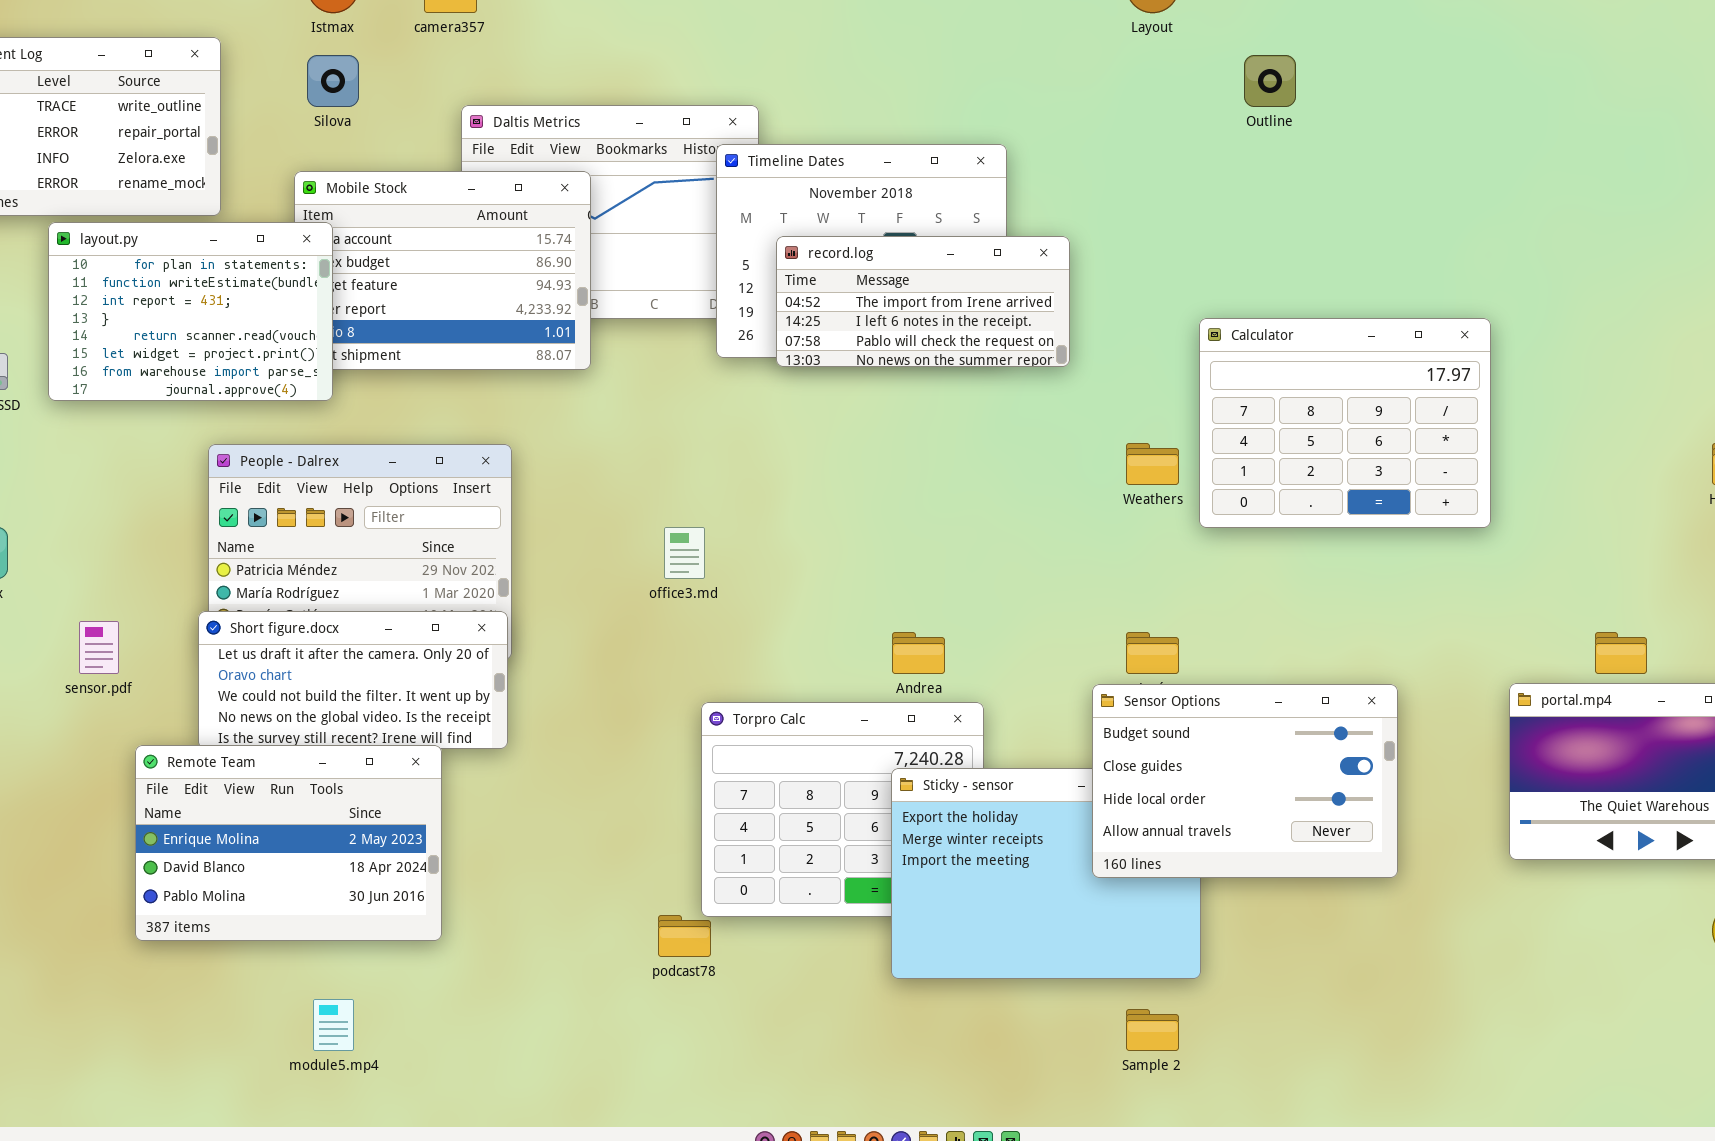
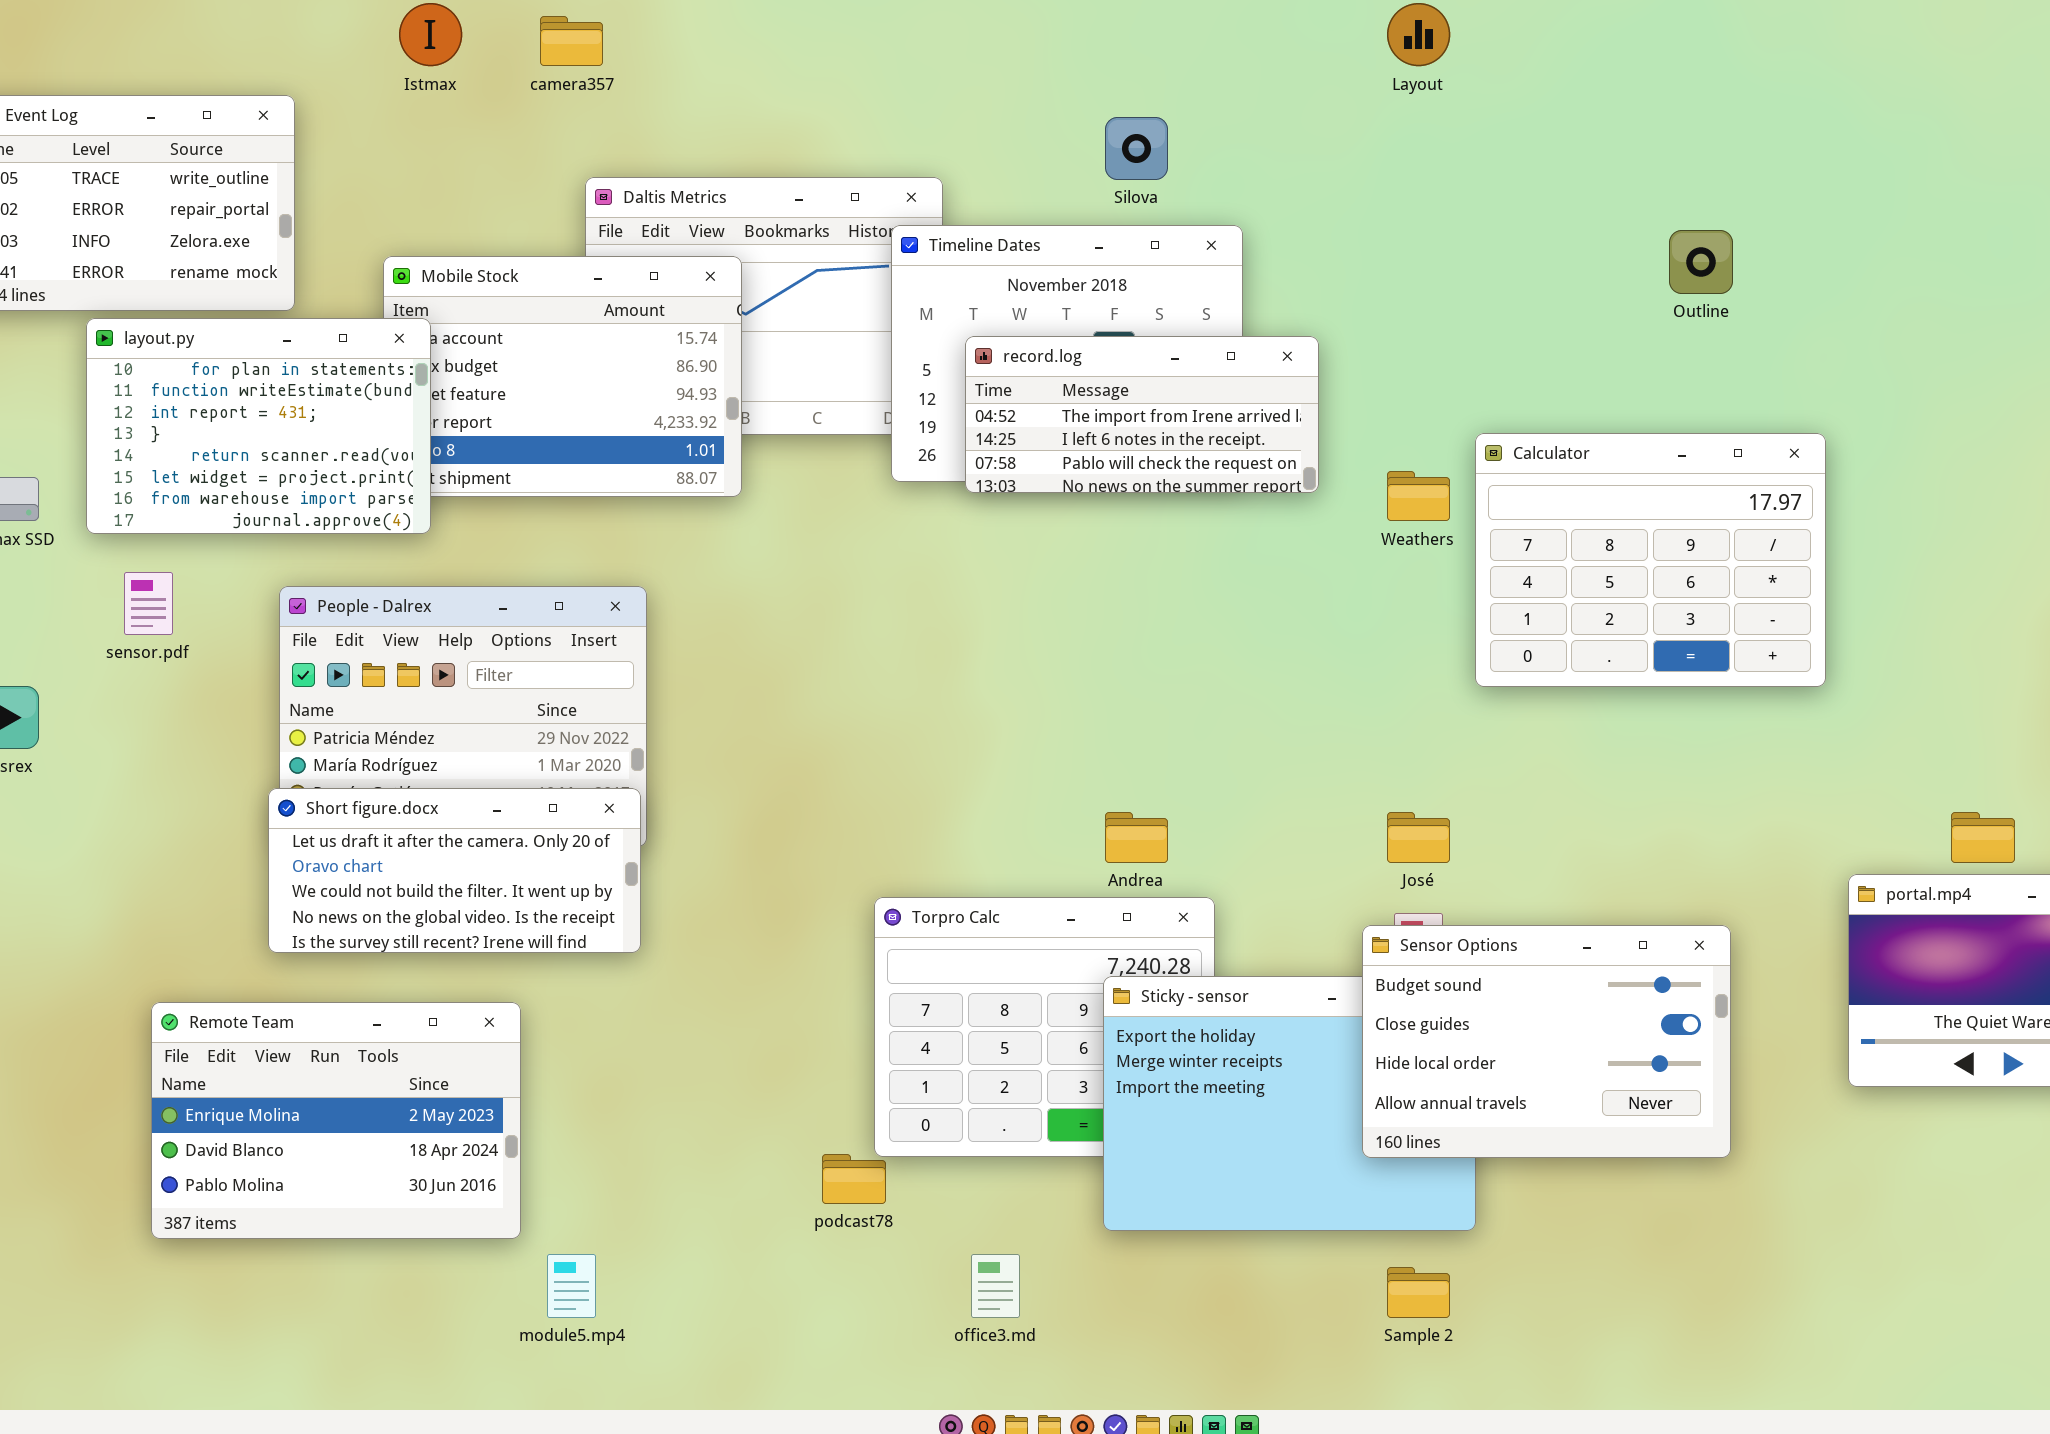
Silova: [307,55,359,107] -> [1105,117,1168,180], moved
Outline: [1244,55,1296,107] -> [1669,230,1733,294], moved
Weathers: [1126,443,1179,485] -> [1387,471,1450,521], moved
office3.md: [664,527,705,579] -> [971,1254,1020,1318], moved
sensor.pdf: [79,621,119,674] -> [124,572,173,635], moved
Sensor Options: [1092,684,1398,878] -> [1362,925,1731,1158], moved
Remote Team: [135,745,442,941] -> [151,1002,521,1239], moved
module5.mp4: [313,999,354,1051] -> [547,1254,596,1318], moved

